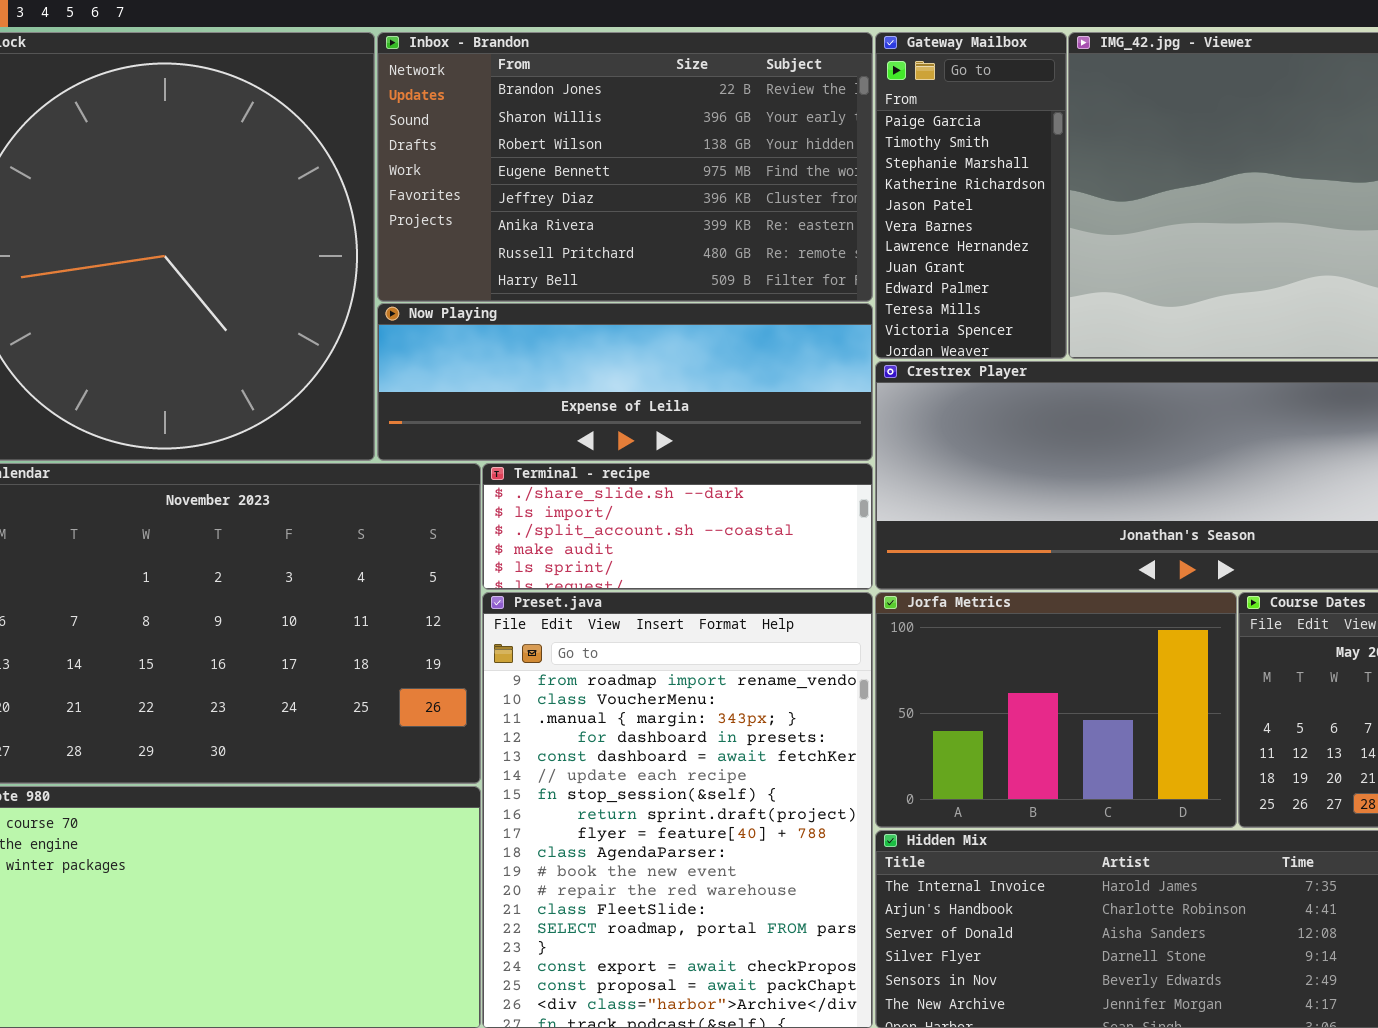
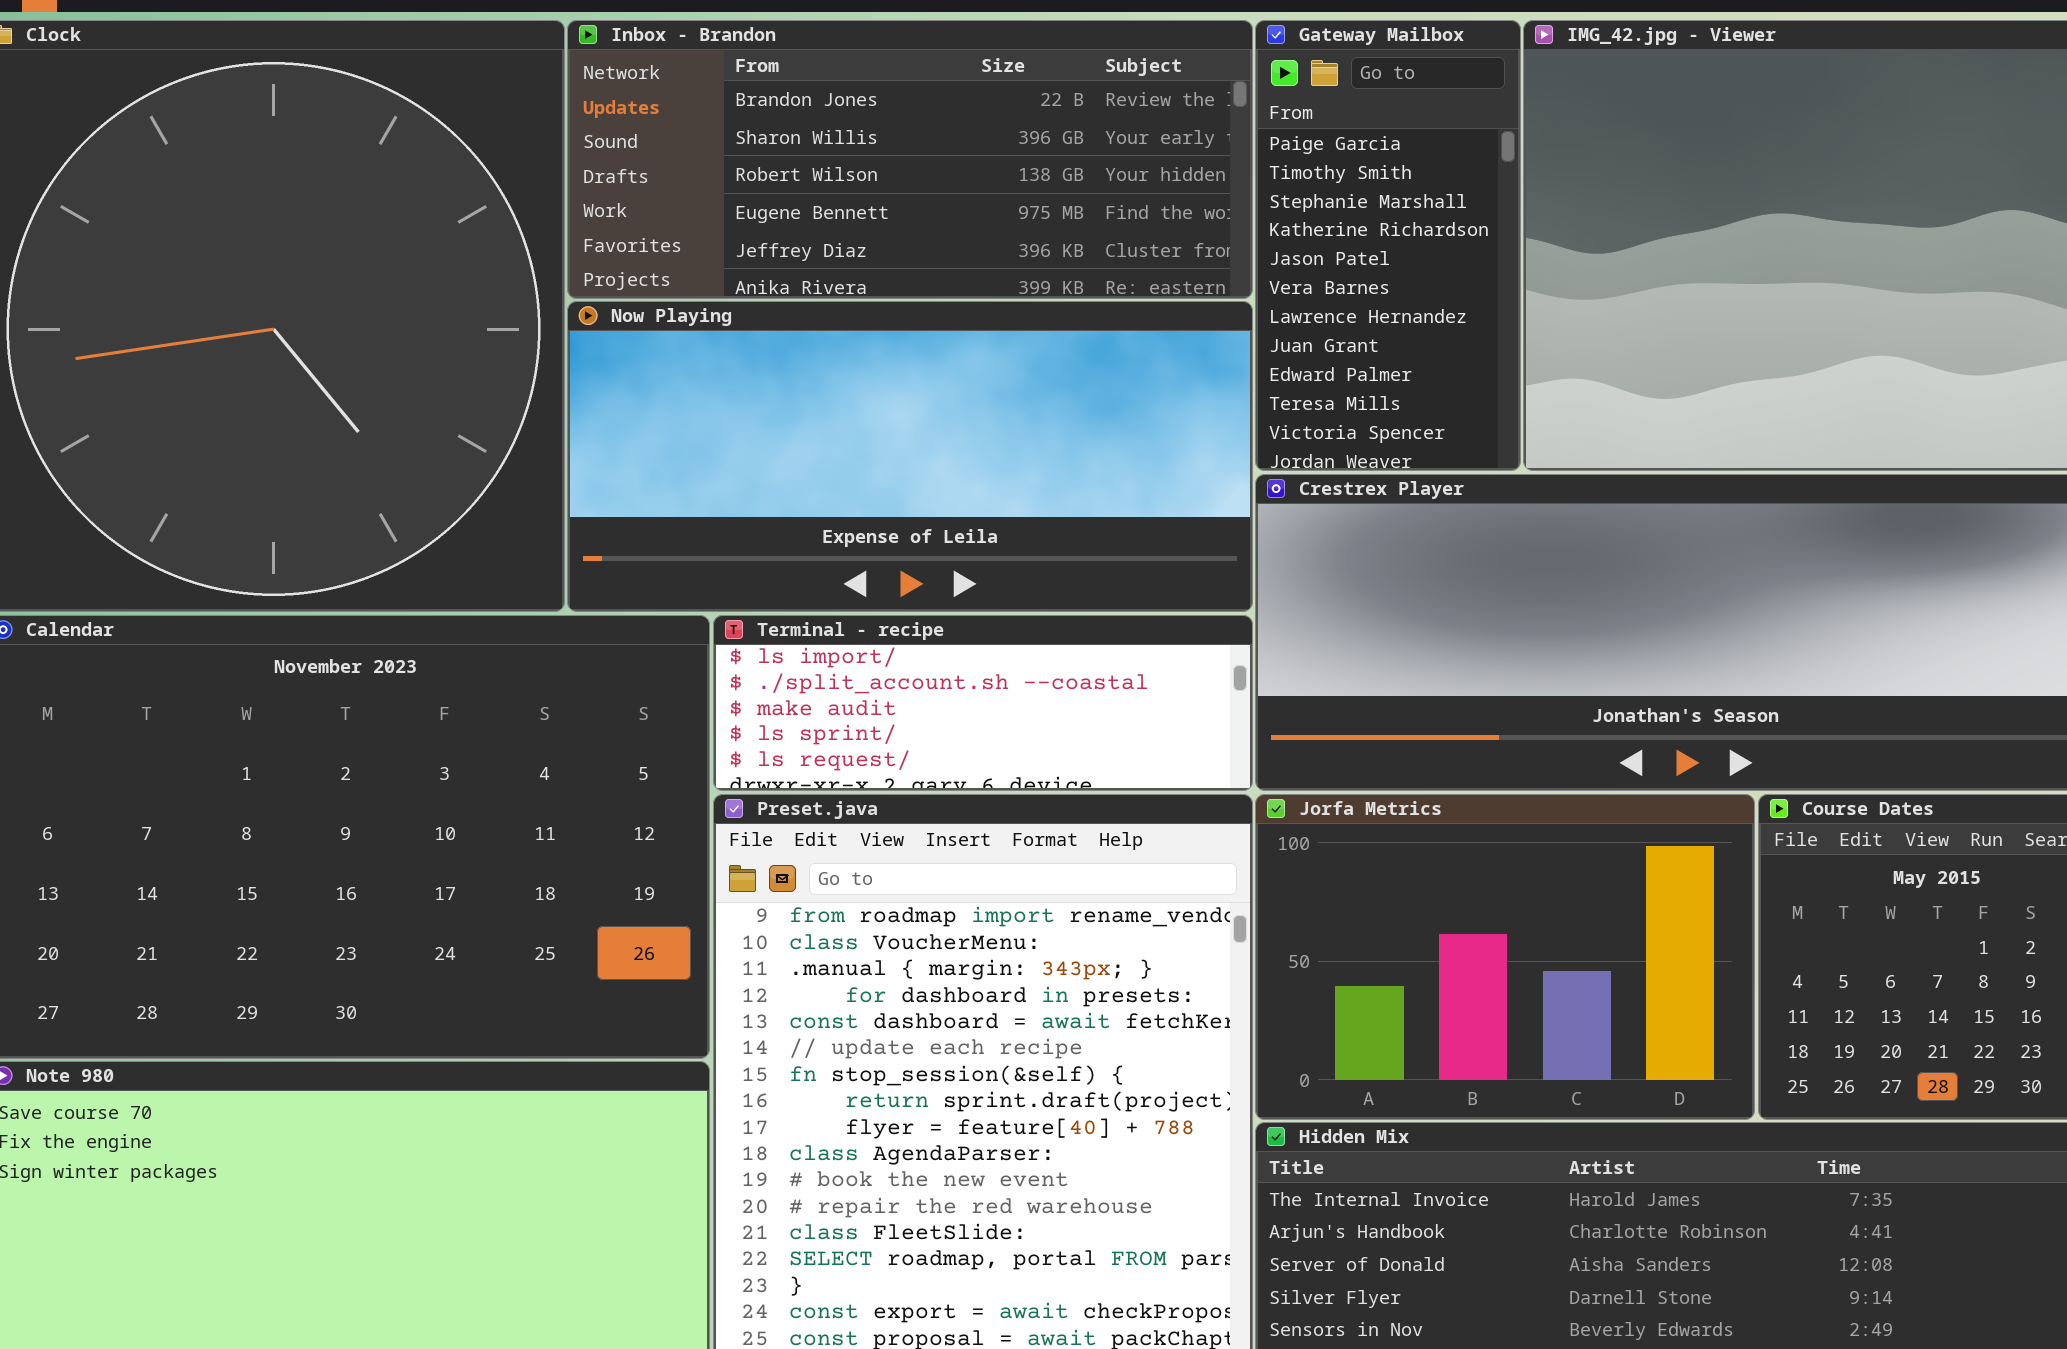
Inbox - Brandon: [377,32,873,302] -> [567,20,1253,299], resized
Now Playing: [377,303,873,461] -> [567,301,1253,612], resized
Terminal - recipe: [482,463,873,590] -> [713,615,1253,791], scrolled down 1 row

